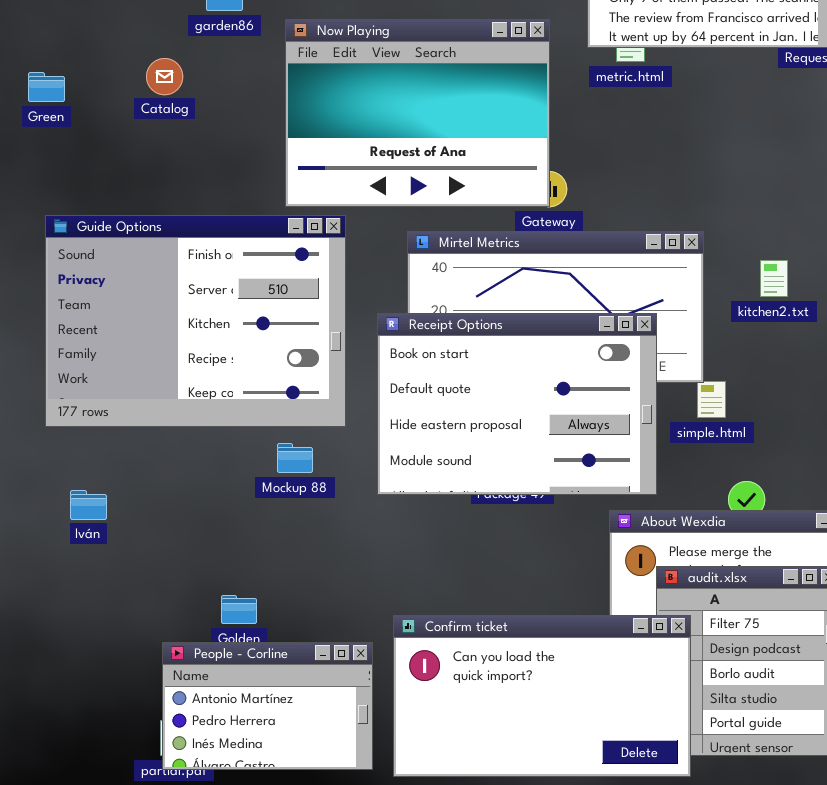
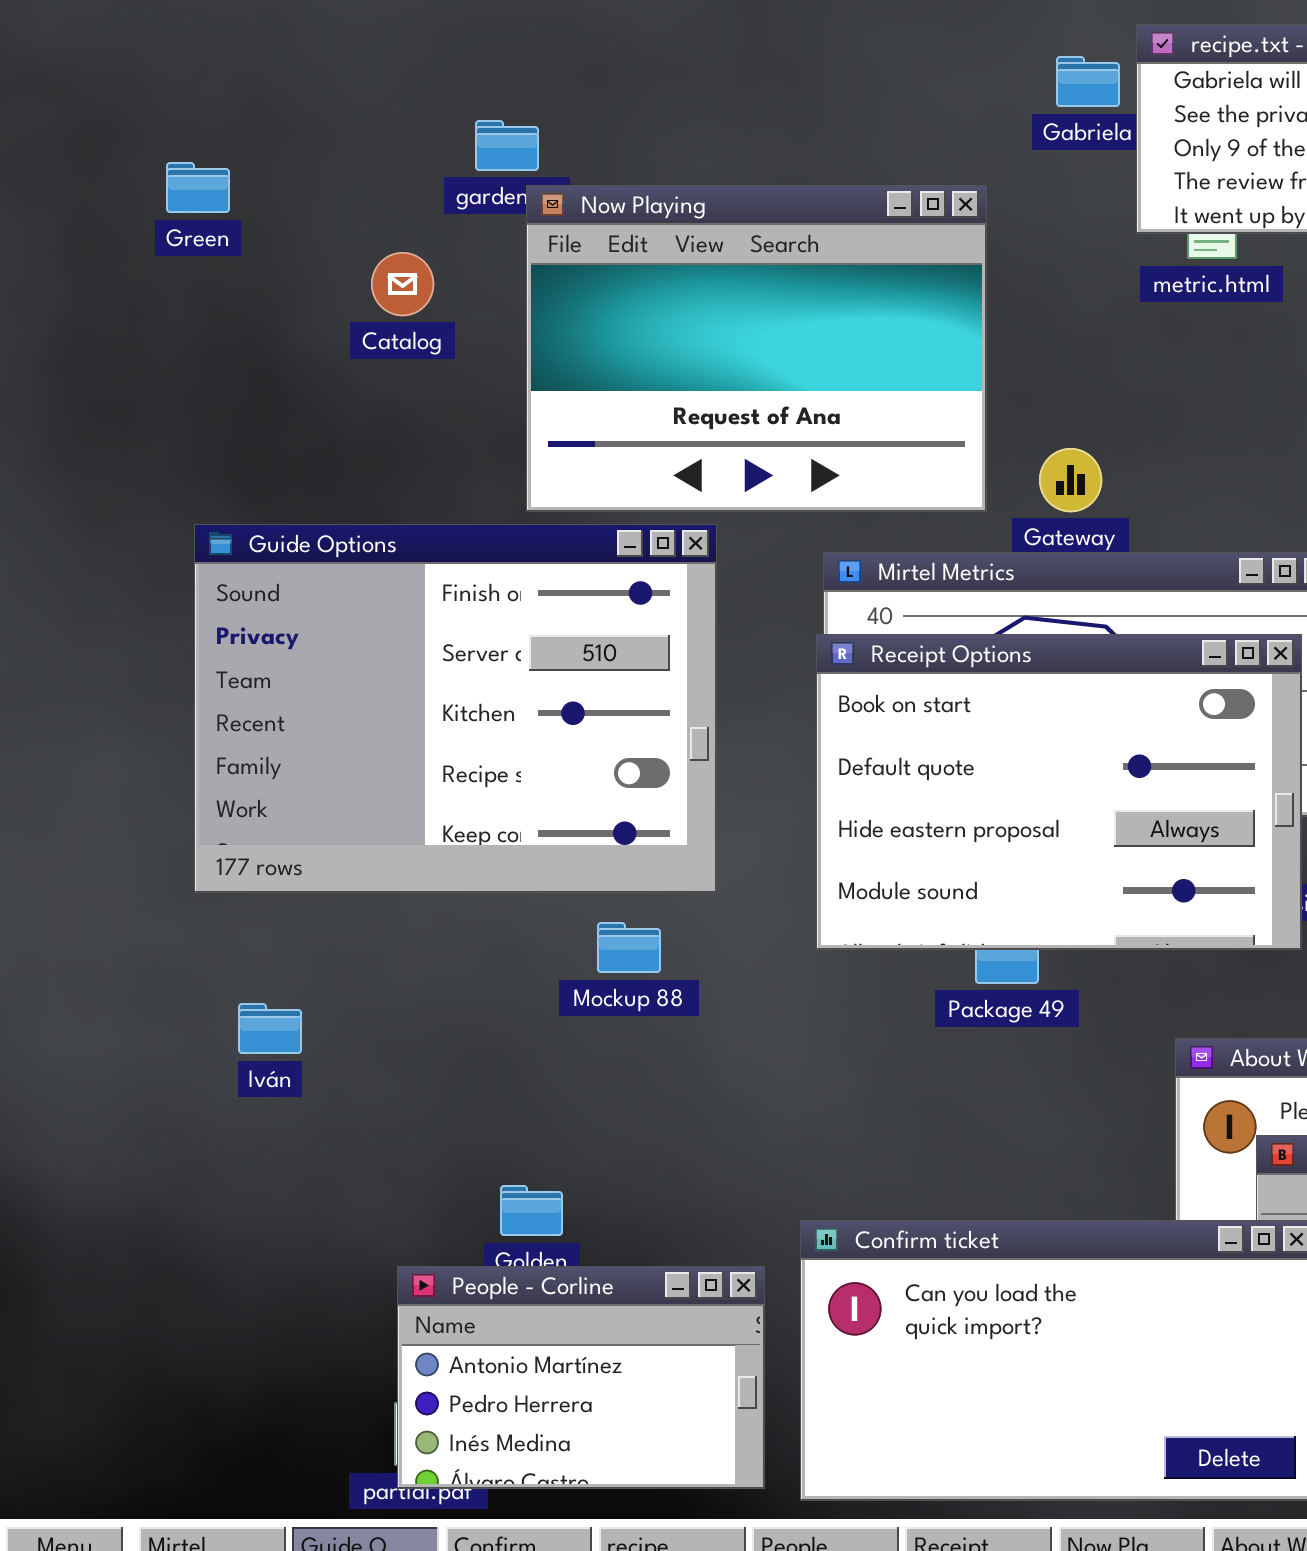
Now Playing: [285,19,550,207] -> [526,185,987,512], moved
Green: [28,72,65,102] -> [166,162,230,213], moved
Receipt Options: [377,313,657,495] -> [816,634,1302,950], moved

